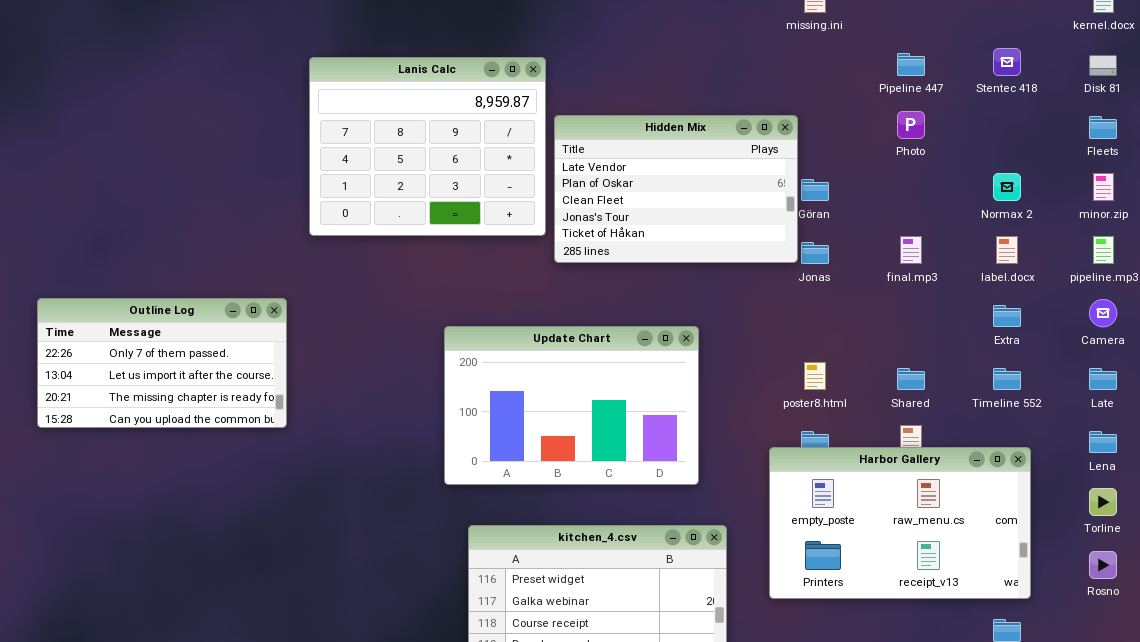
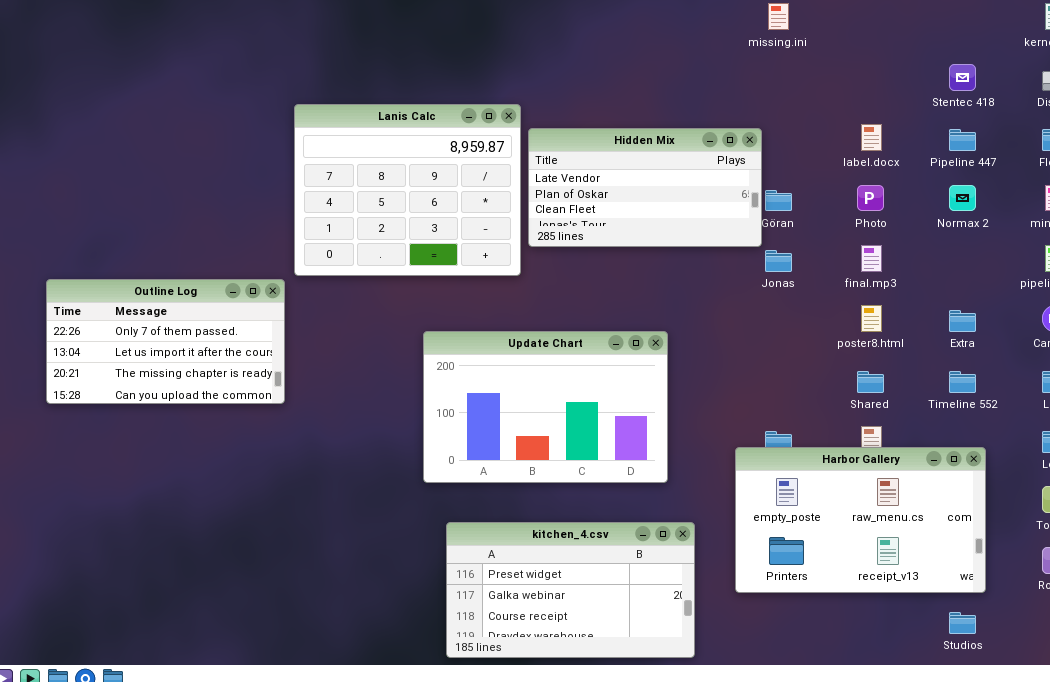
Pipeline 447: [897,53,925,76] -> [949,129,976,151], moved
Lanis Calc: [309,57,546,236] -> [294,104,521,276], moved
Photo: [897,111,925,139] -> [857,185,884,211], moved
Hidden Mix: [554,115,798,263] -> [528,128,762,247], resized
label.docx: [996,236,1018,264] -> [861,124,882,151], moved
Outline Log: [37,298,287,428] -> [46,279,285,404], moved
poster8.html: [804,362,826,390] -> [861,305,882,332], moved

